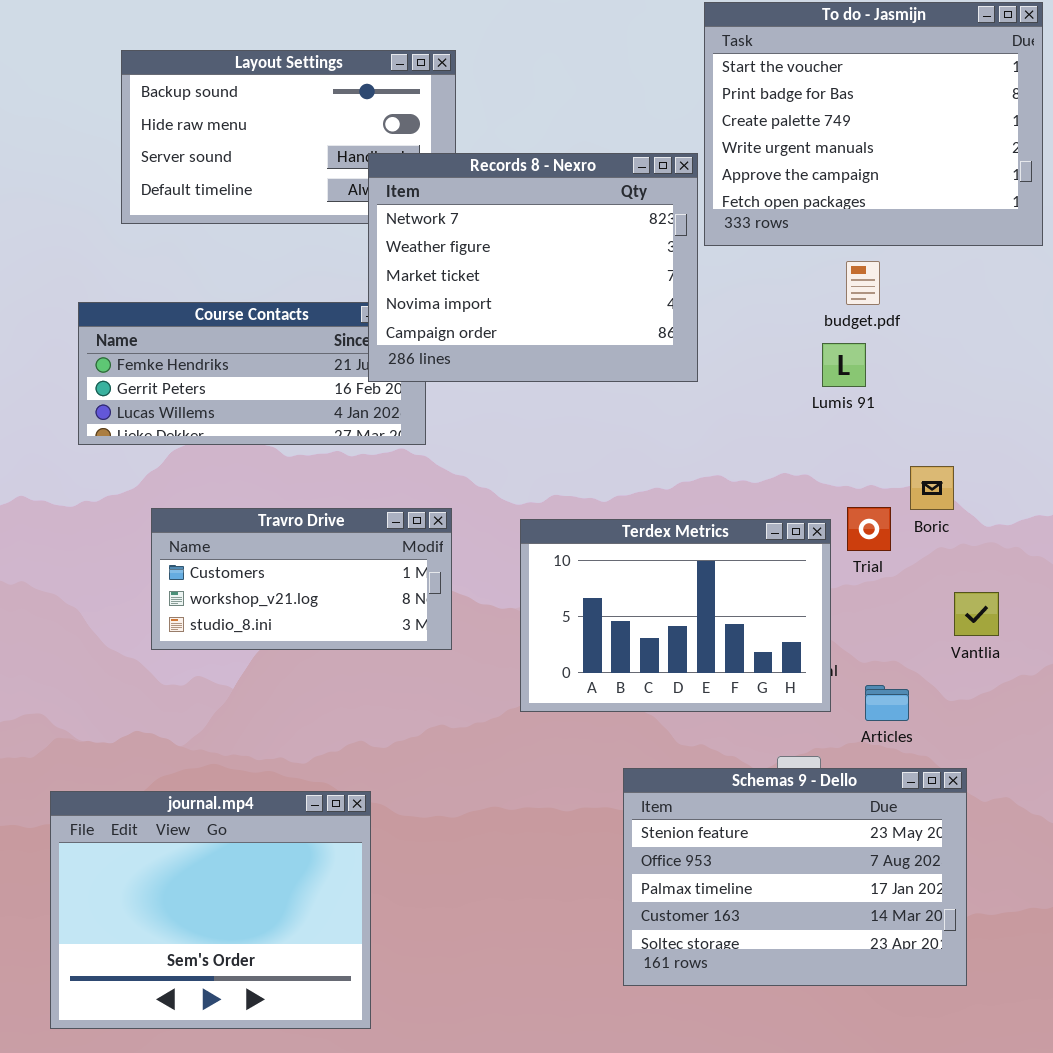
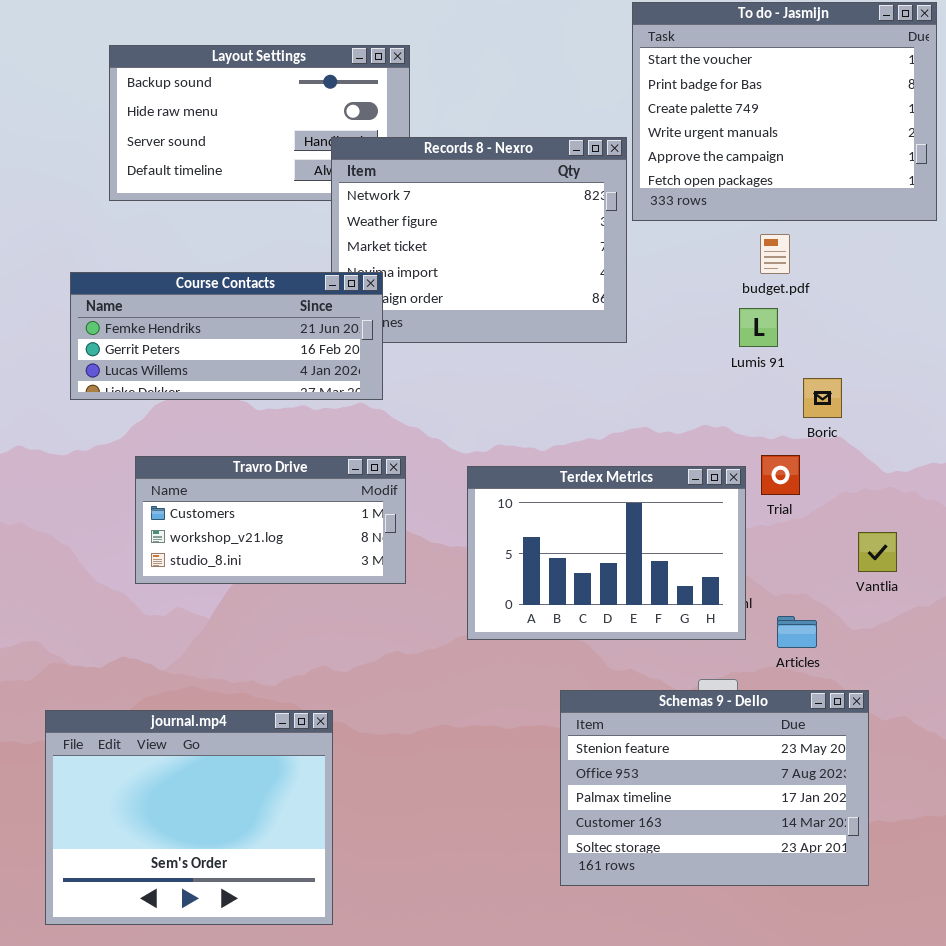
Course Contacts: [78,302,426,445] -> [70,272,383,400], raised
Boric: [910,466,954,510] -> [803,378,842,418], moved

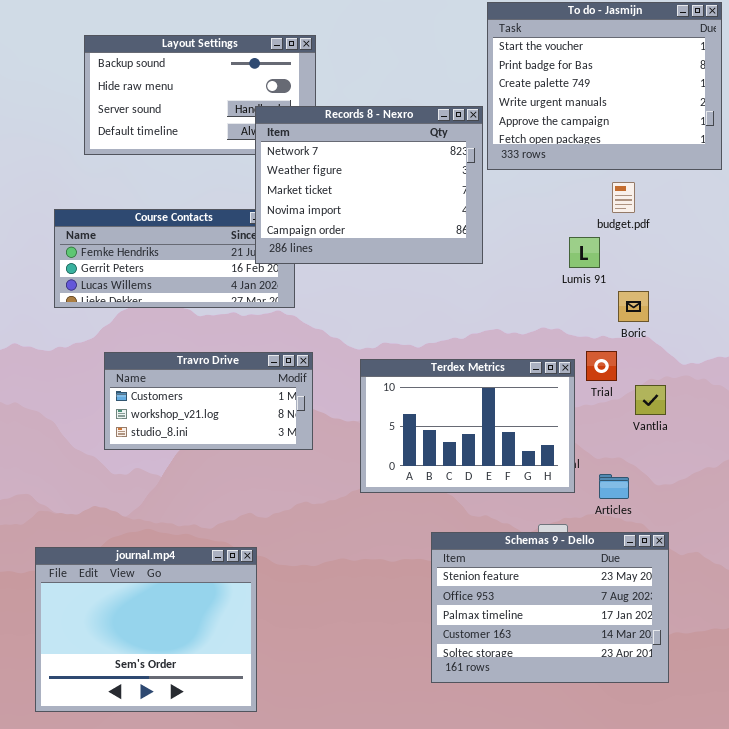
Records 8 - Nexro: [331,137,627,343] -> [255,106,483,264], raised
budget.pdf: [760,234,790,274] -> [612,182,635,213], moved
Vantlia: [858,532,897,572] -> [635,385,666,415], moved

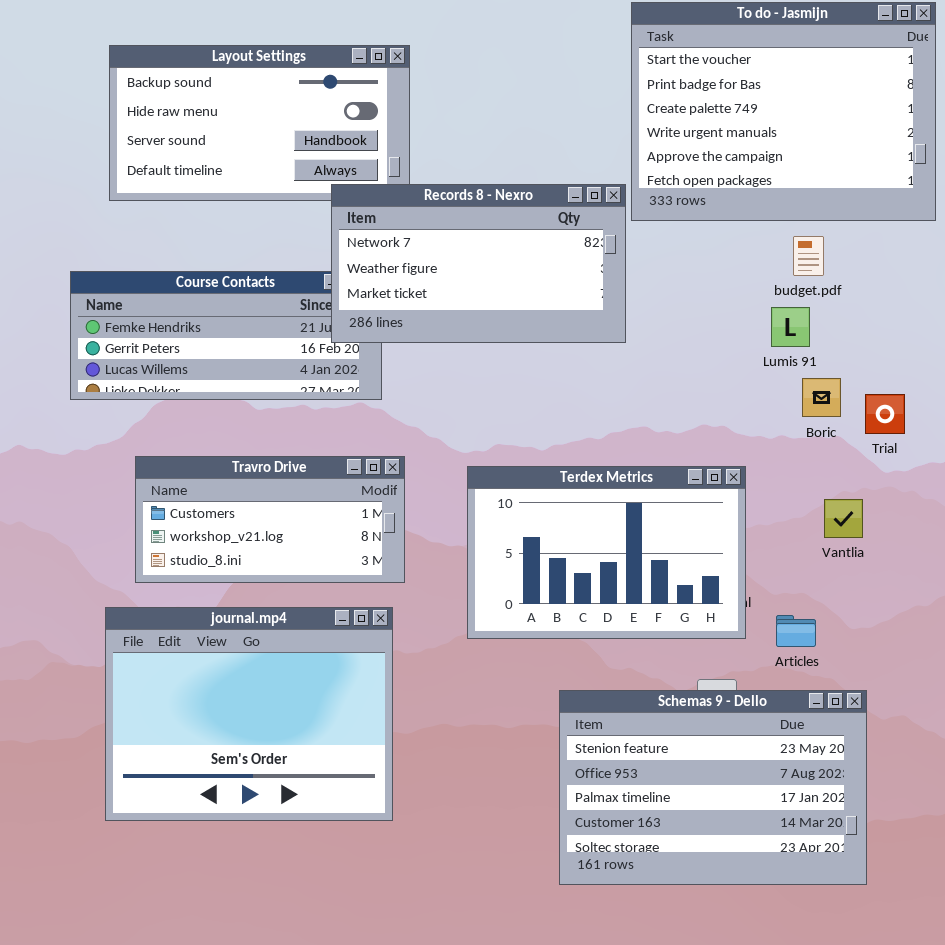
Records 8 - Nexro: [255,106,483,264] -> [331,184,626,343], resized
Lumis 91: [569,237,600,268] -> [771,307,810,347], moved
Trial: [586,351,617,381] -> [865,394,905,434], moved
journal.mp4: [35,547,257,712] -> [105,607,393,821], moved

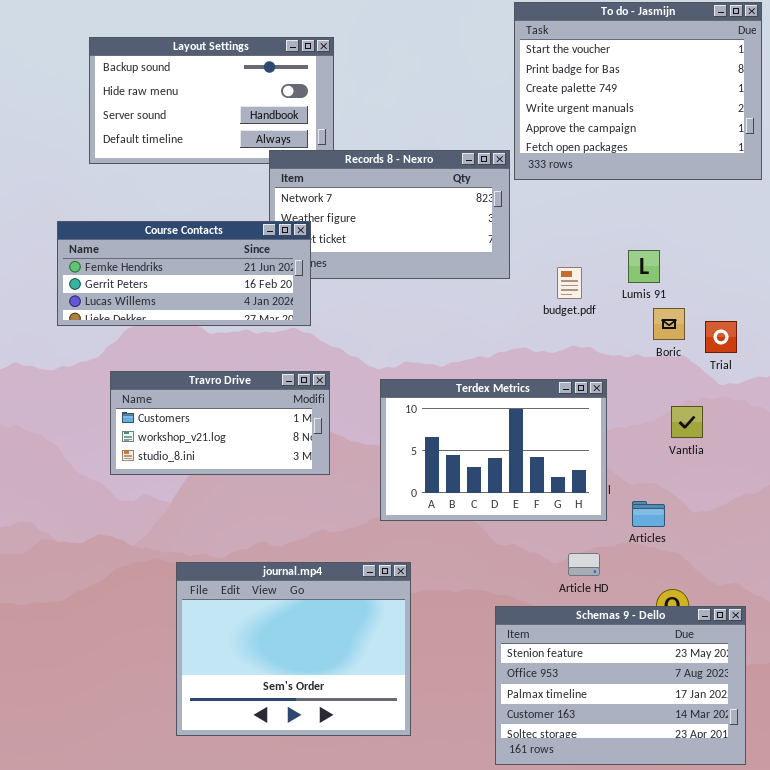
budget.pdf: [793,236,824,276] -> [557,267,582,299], moved
Course Contacts: [70,271,382,400] -> [57,221,311,326], raised
journal.mp4: [105,607,393,821] -> [176,562,411,736], moved
Schemas 9 - Dello: [559,690,867,885] -> [495,606,746,765], moved

